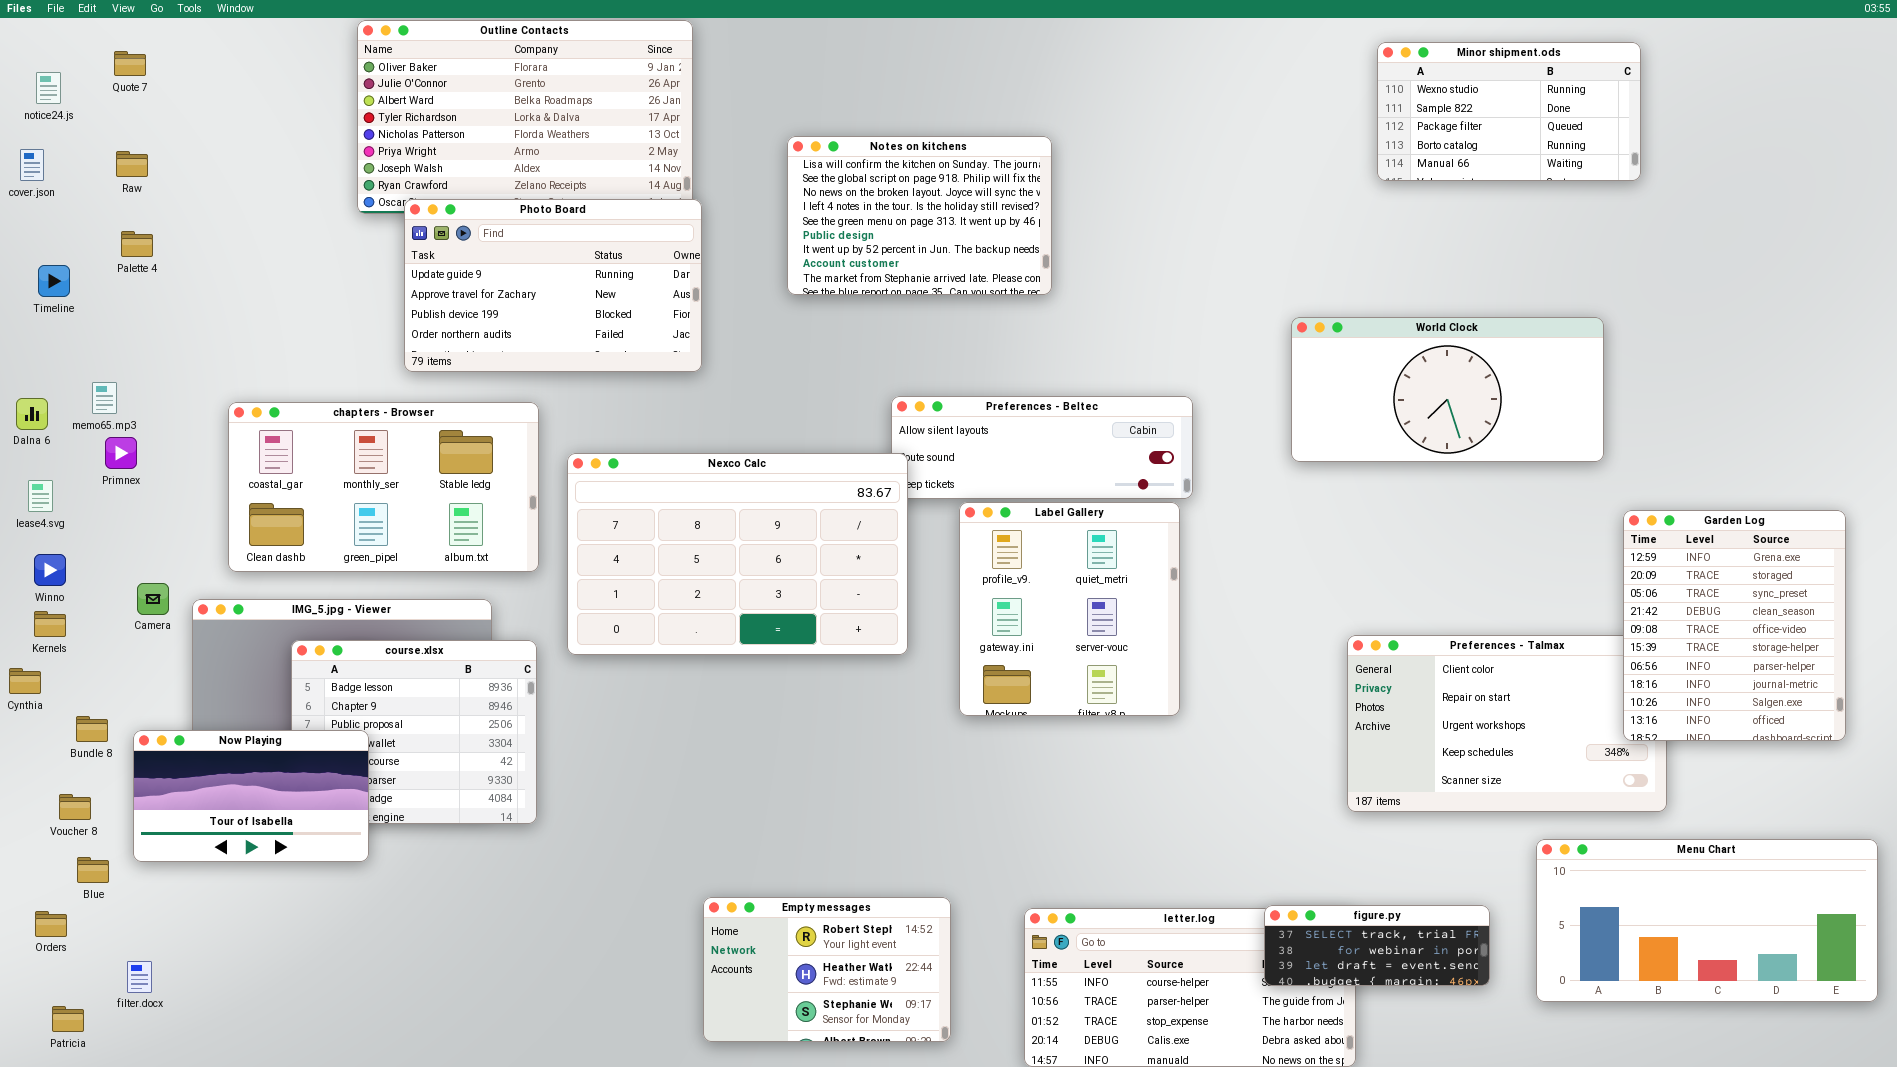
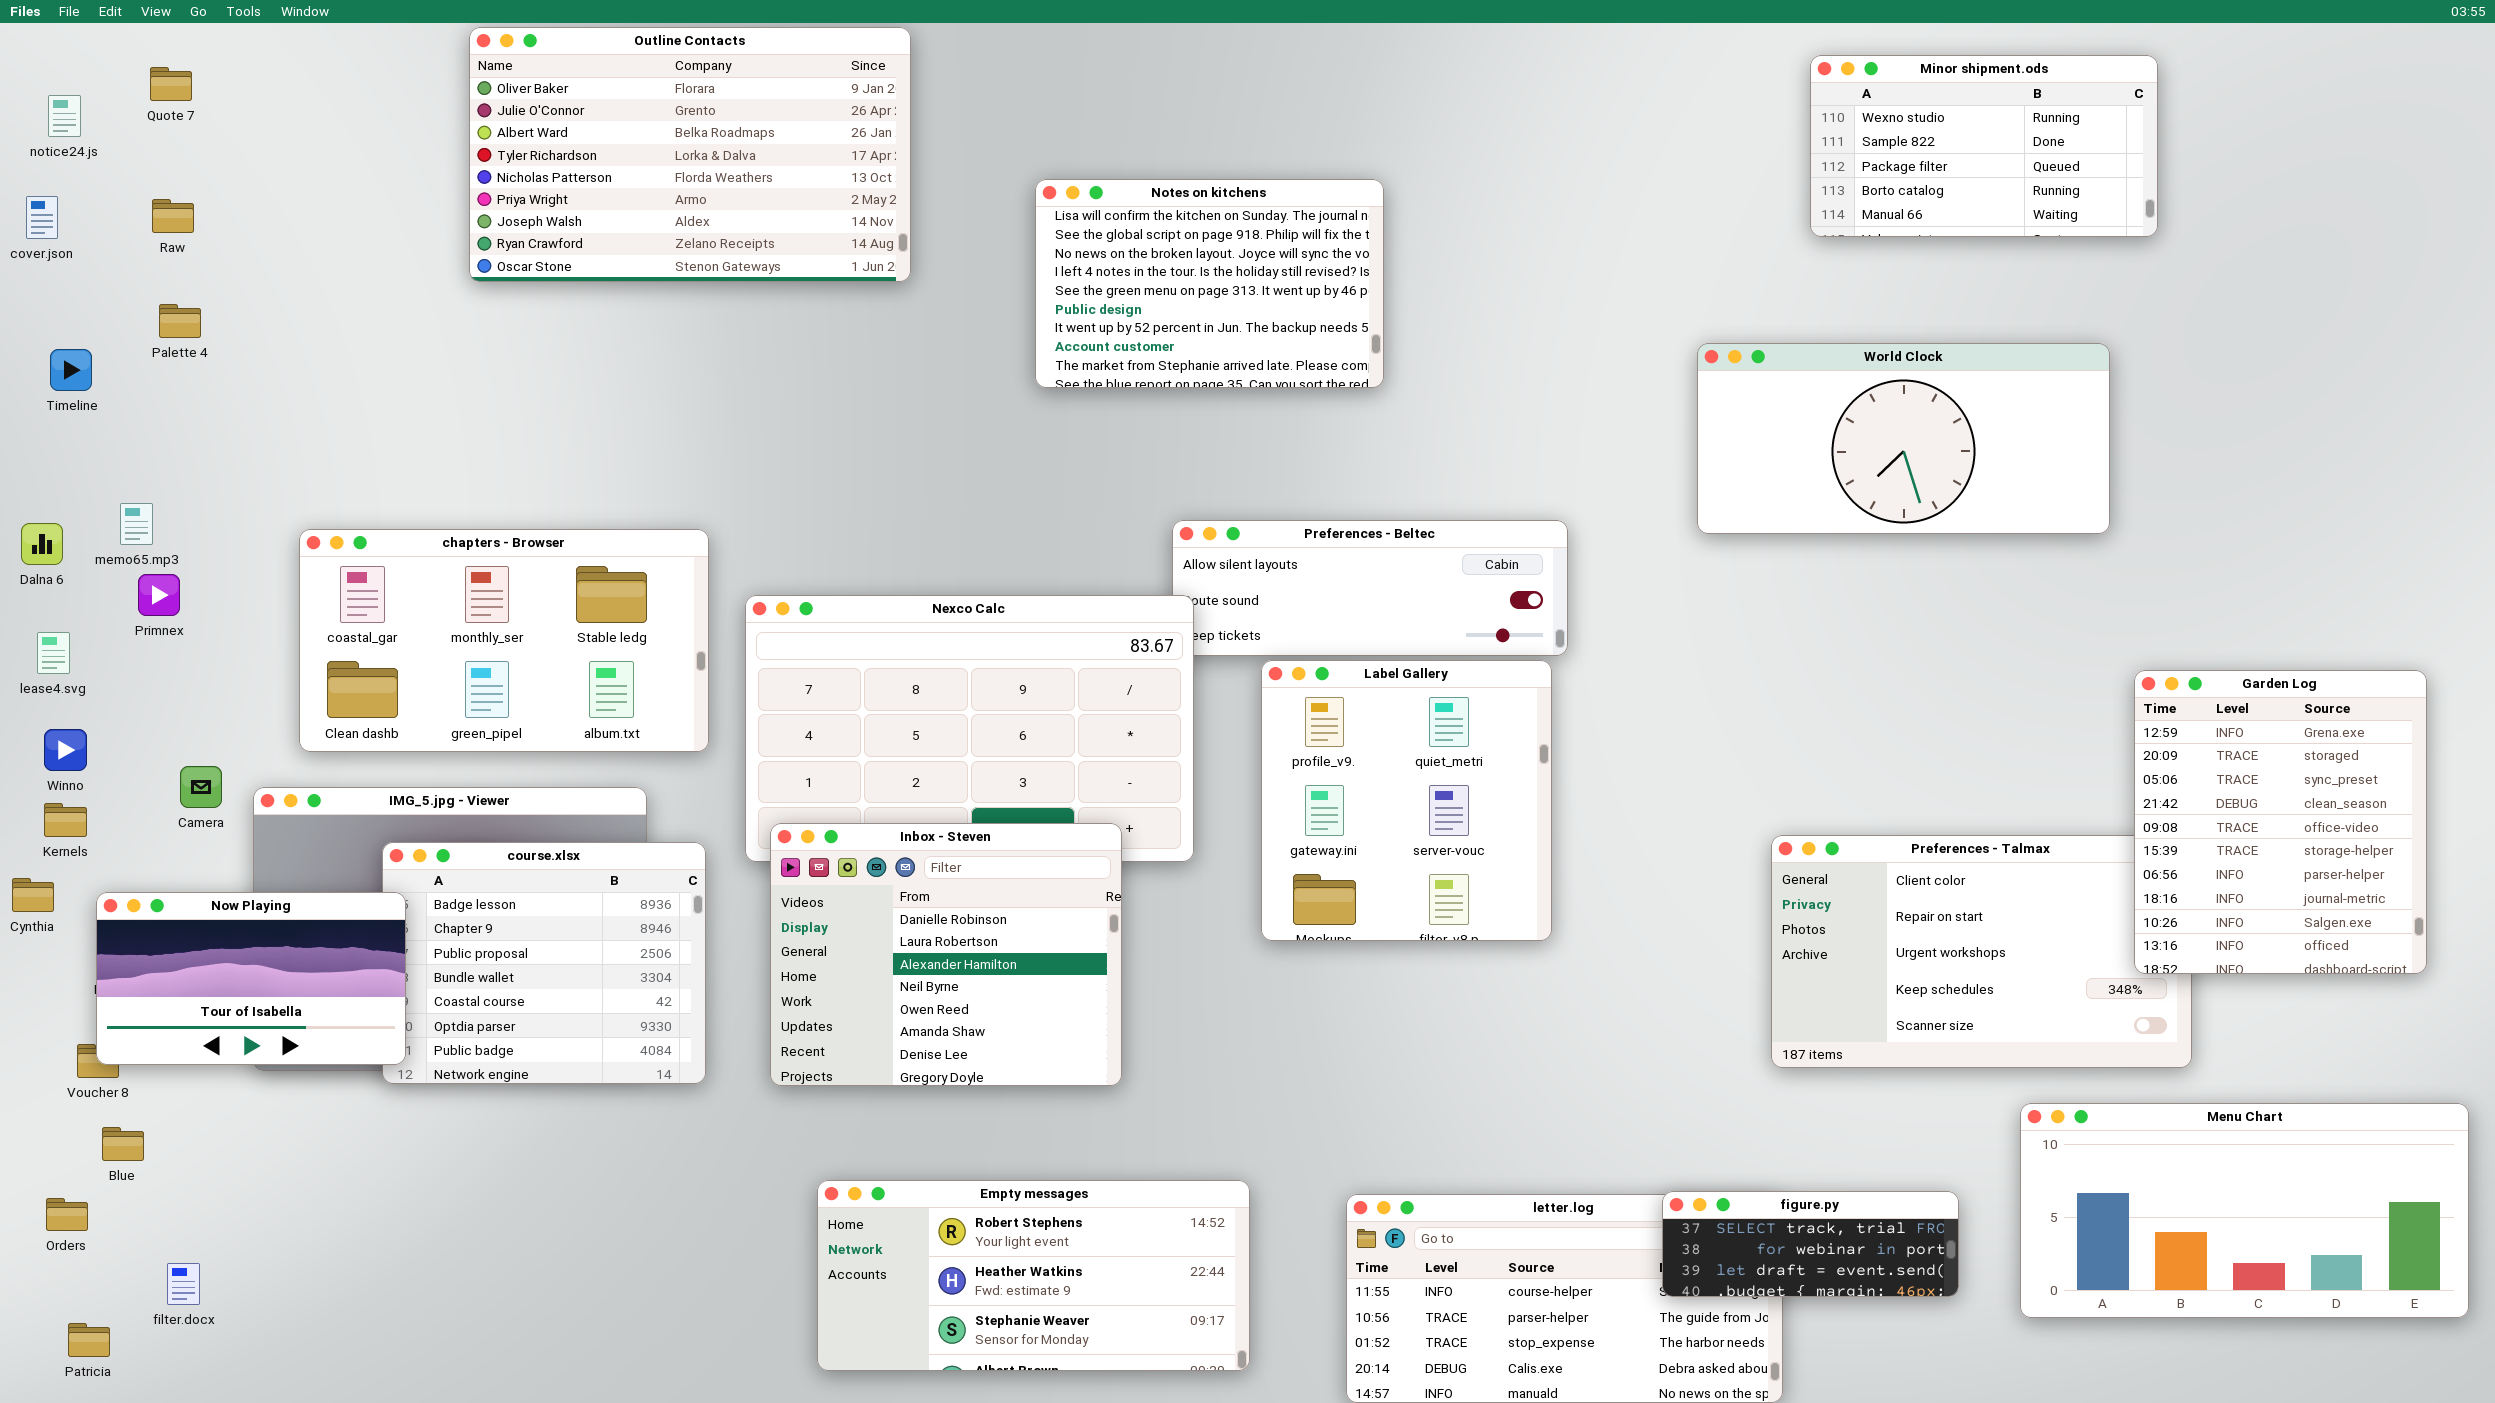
Photo Board: [404,199,702,372] -> none, closed
World Clock: [1291,317,1604,462] -> [1697,343,2110,534], moved
Inbox - Steven: none -> [770,823,1122,1086], opened
Now Playing: [133,730,369,862] -> [96,892,406,1065], moved
Empty messages: [703,897,951,1042] -> [817,1180,1250,1371], resized

